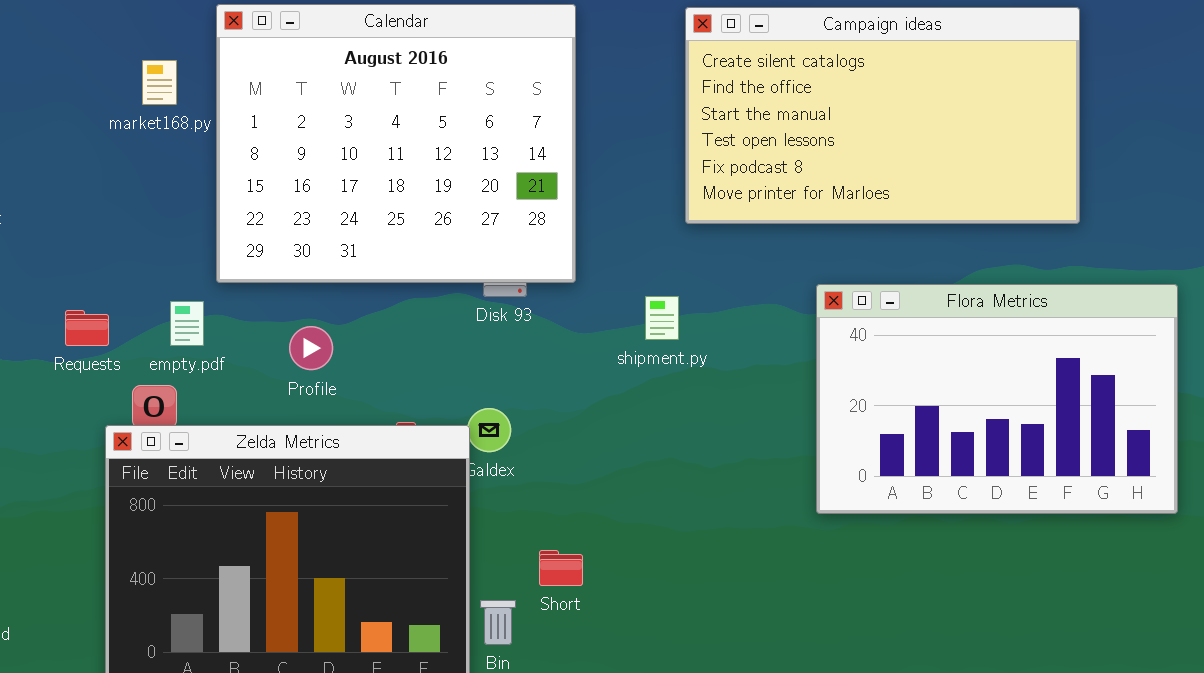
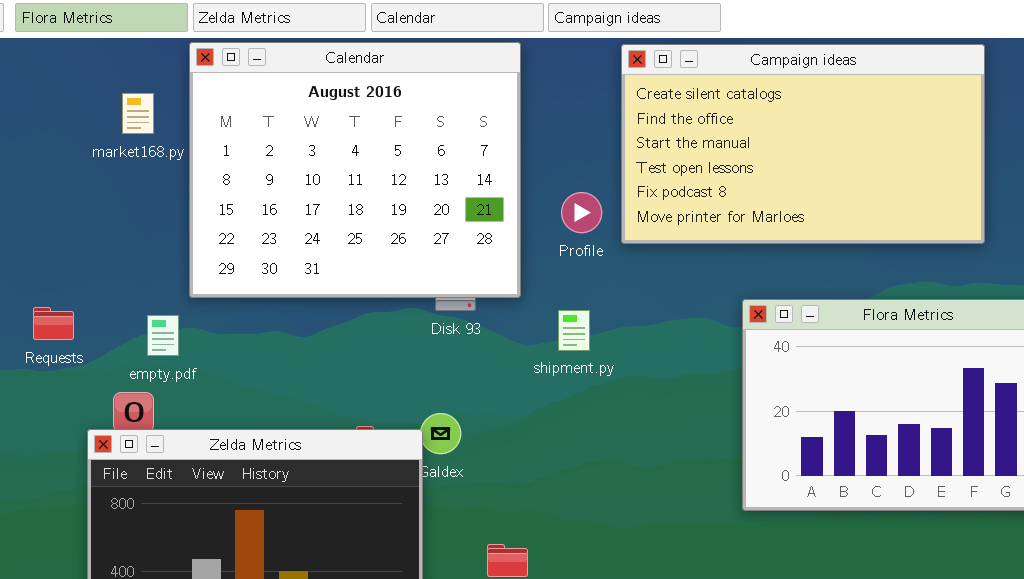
shipment.py: [645,296,679,340] -> [558,310,590,351], moved
Requests: [65,310,109,346] -> [33,307,74,340], moved
Profile: [289,326,333,370] -> [561,192,602,233], moved

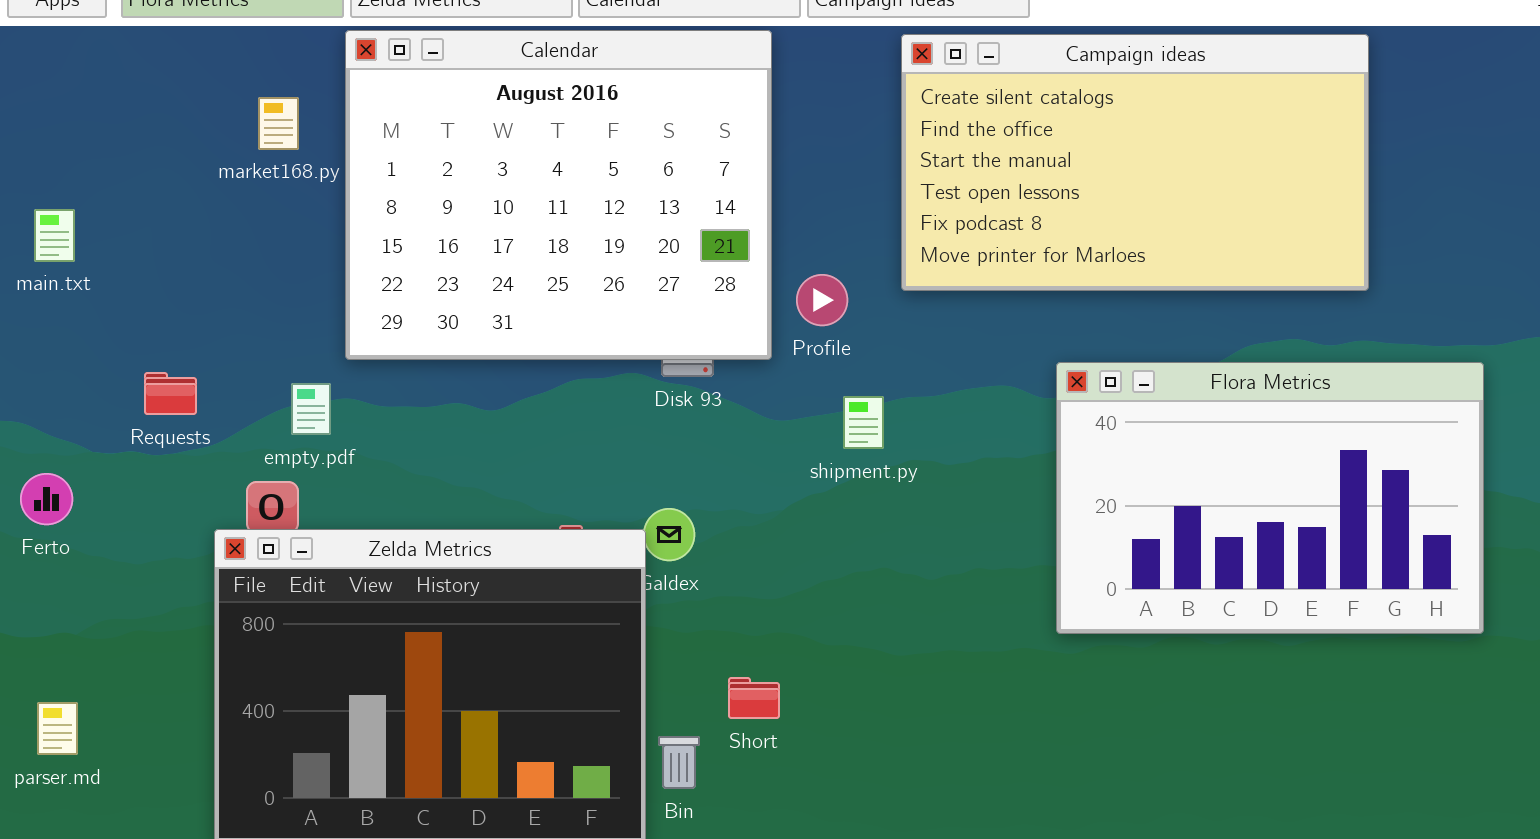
Profile: [561,192,602,233] -> [796,274,848,326], moved
shipment.py: [558,310,590,351] -> [843,396,884,449], moved

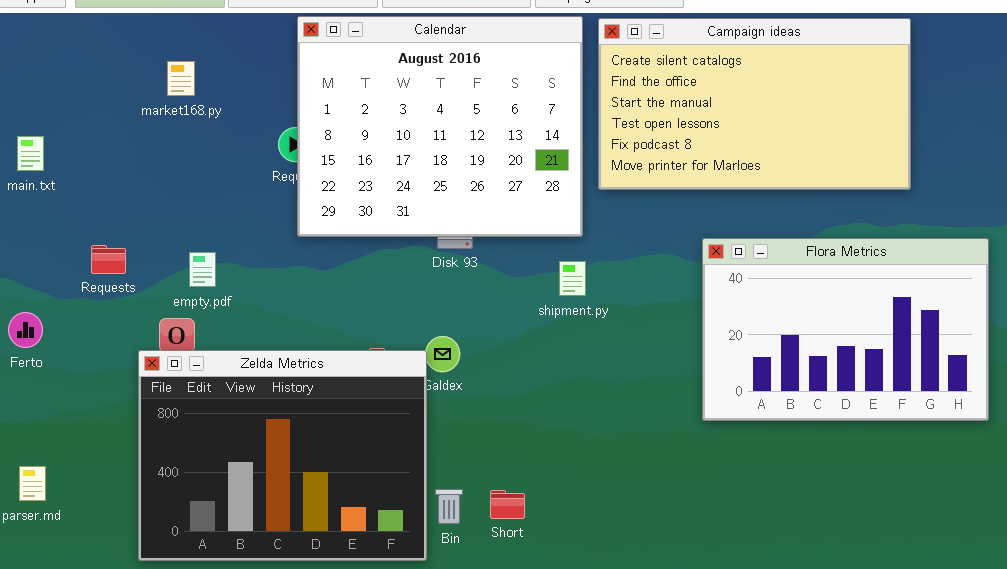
Calendar: [345,30,772,360] -> [297,16,583,237], moved
Short: [728,677,780,719] -> [490,490,525,519], moved

